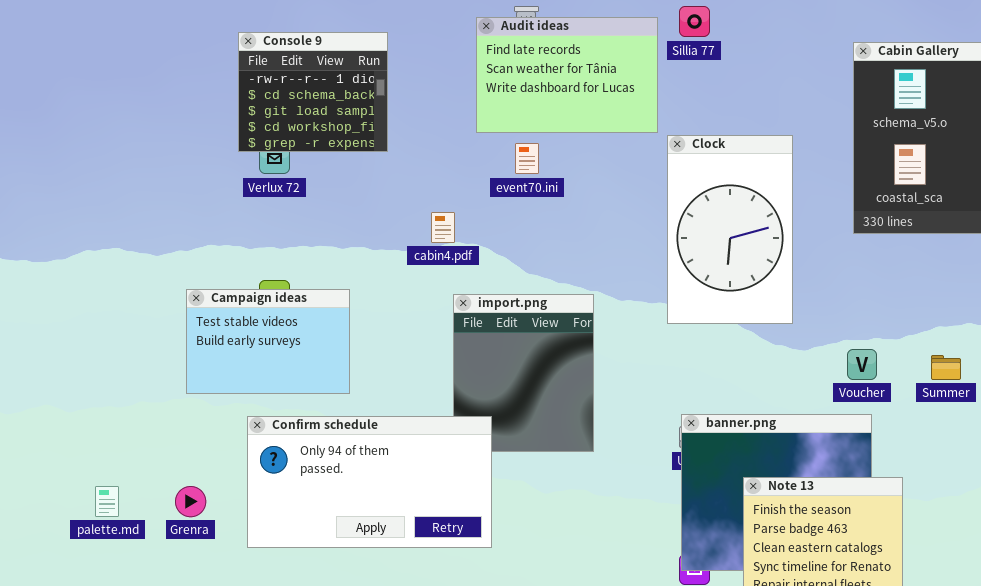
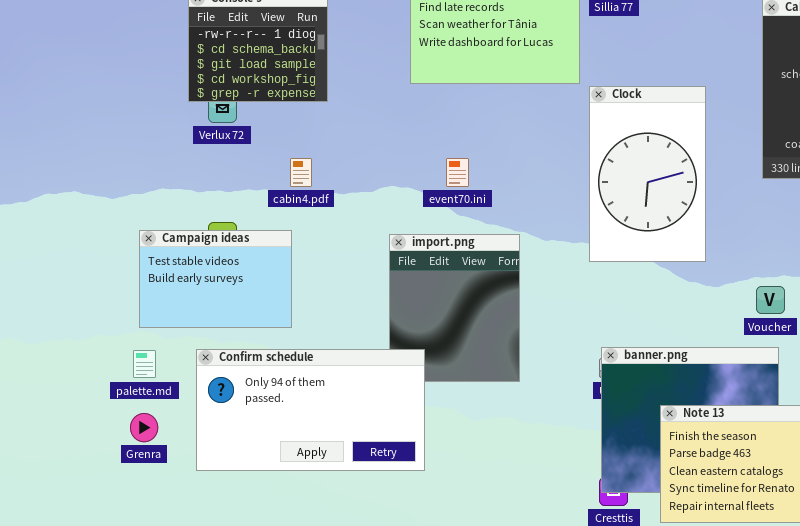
event70.ini: [515,143,539,174] -> [446,158,469,187], moved
cabin4.pdf: [431,212,455,243] -> [290,158,312,187], moved
palette.md: [95,486,119,517] -> [133,350,156,378], moved

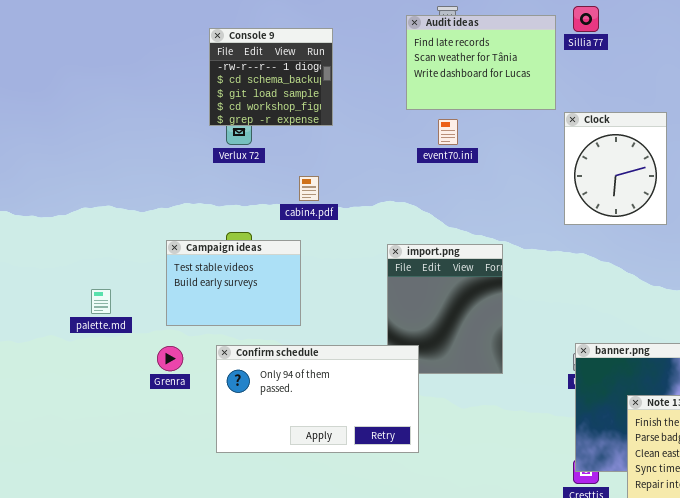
Clock: [589,86,706,262] -> [564,112,667,225], resized
event70.ini: [446,158,469,187] -> [438,119,458,145], moved
palette.md: [133,350,156,378] -> [91,289,111,314], moved
Grenra: [130,413,158,442] -> [157,346,183,371], moved

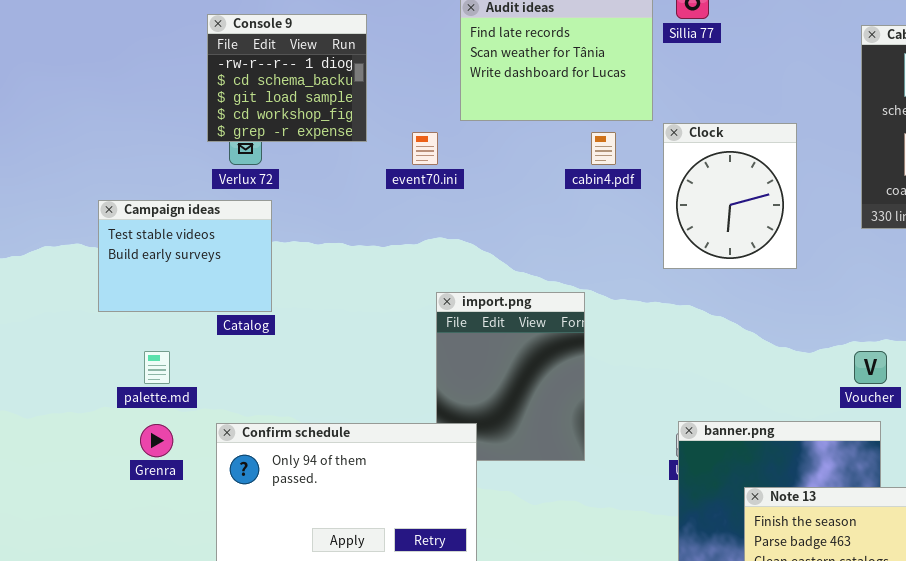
event70.ini: [438,119,458,145] -> [412,132,438,165], moved
cabin4.pdf: [299,176,319,201] -> [591,132,616,165], moved
Campaign ideas: [166,240,301,326] -> [98,200,272,312], moved
palette.md: [91,289,111,314] -> [144,351,170,384], moved

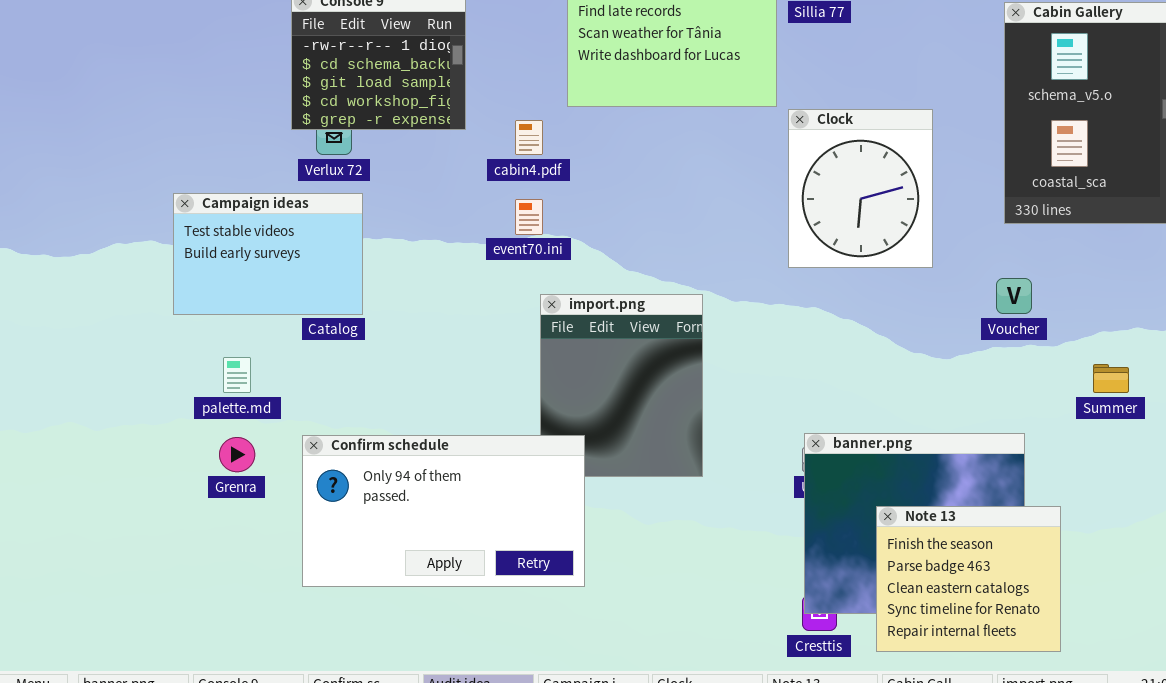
event70.ini: [412,132,438,165] -> [515,199,543,235], moved
cabin4.pdf: [591,132,616,165] -> [515,120,543,155], moved
Voucher: [854,351,887,384] -> [996,278,1032,314], moved

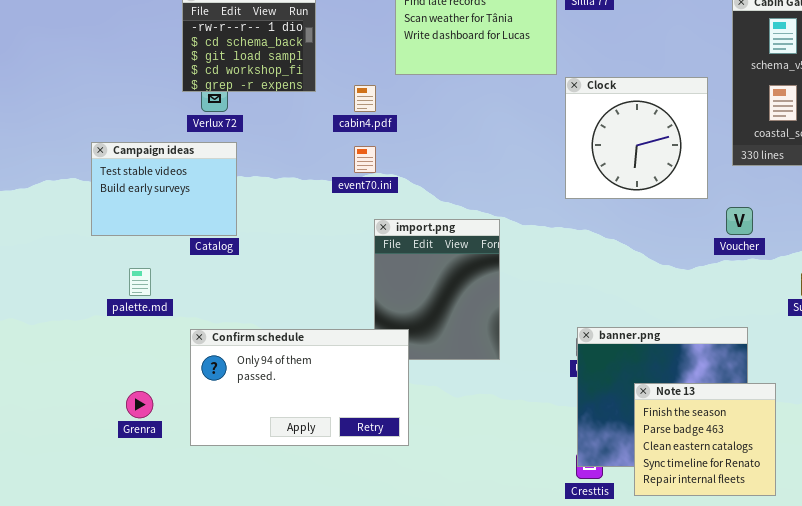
Clock: [788,109,933,268] -> [565,77,708,199], resized
Grenra: [219,437,255,472] -> [126,391,153,418], moved

